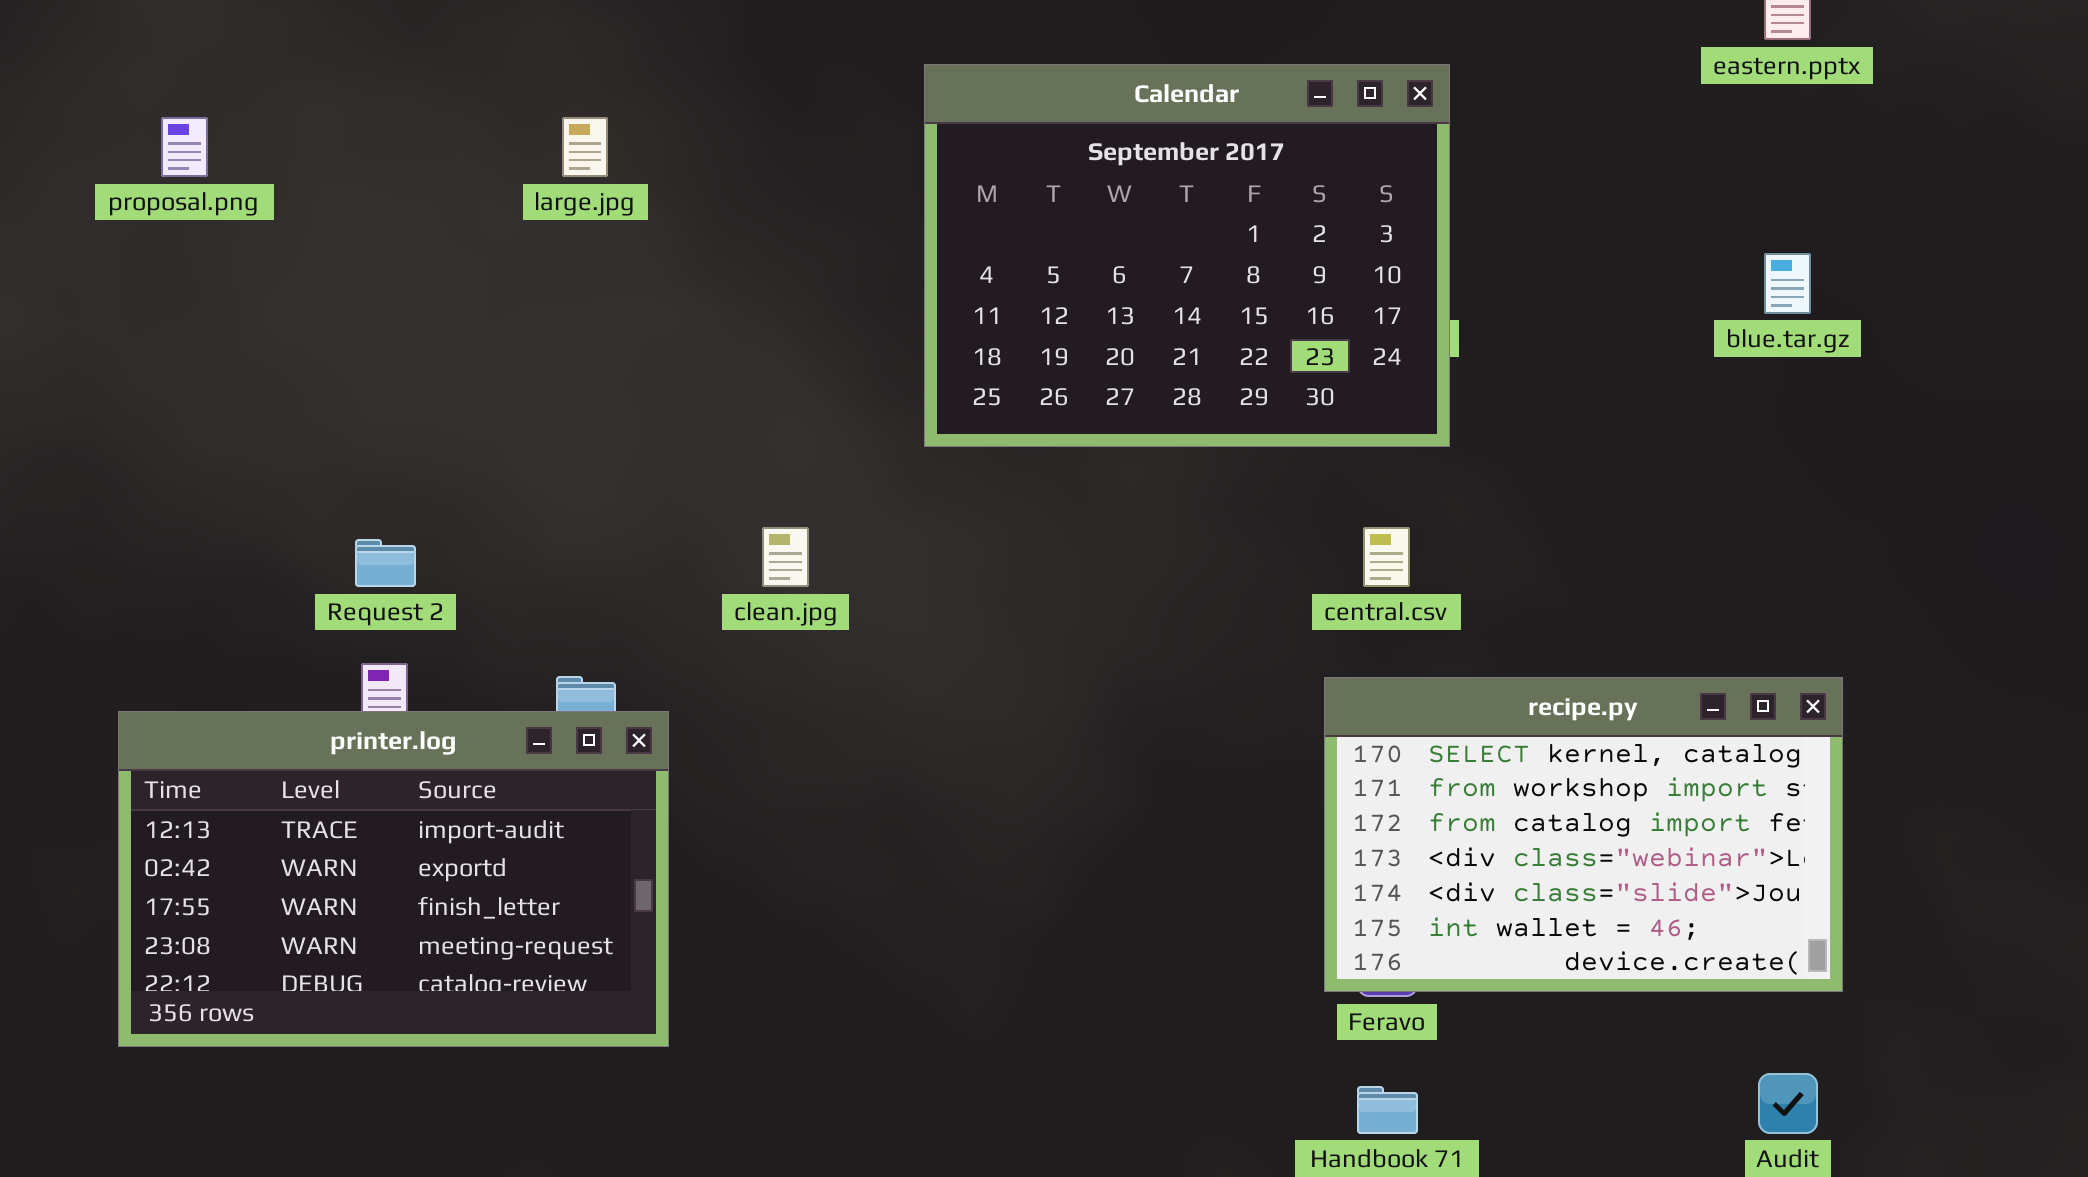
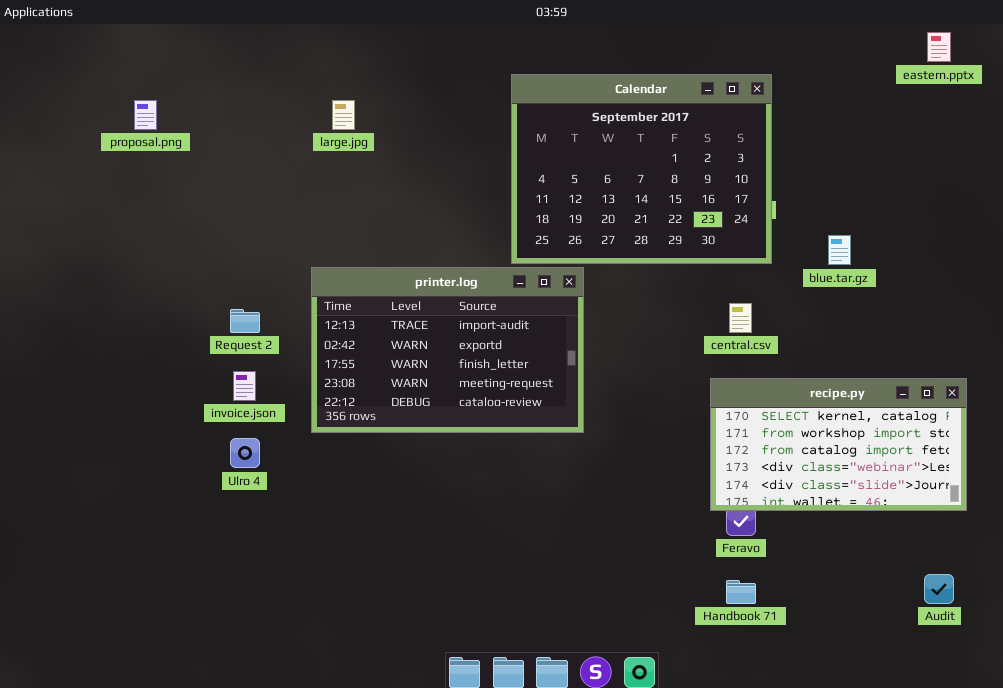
blue.tar.gz: [1764,253,1811,314] -> [828,235,851,265], moved
recipe.py: [1324,677,1843,992] -> [710,378,967,511], resized
printer.log: [118,711,669,1047] -> [311,267,584,433], moved

